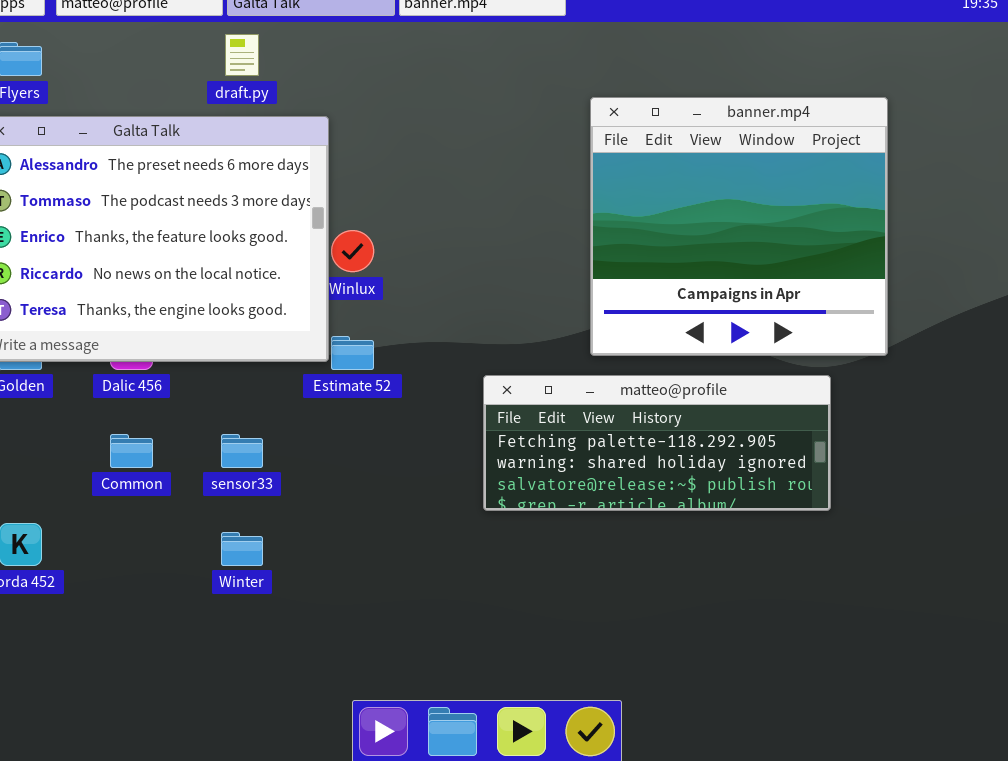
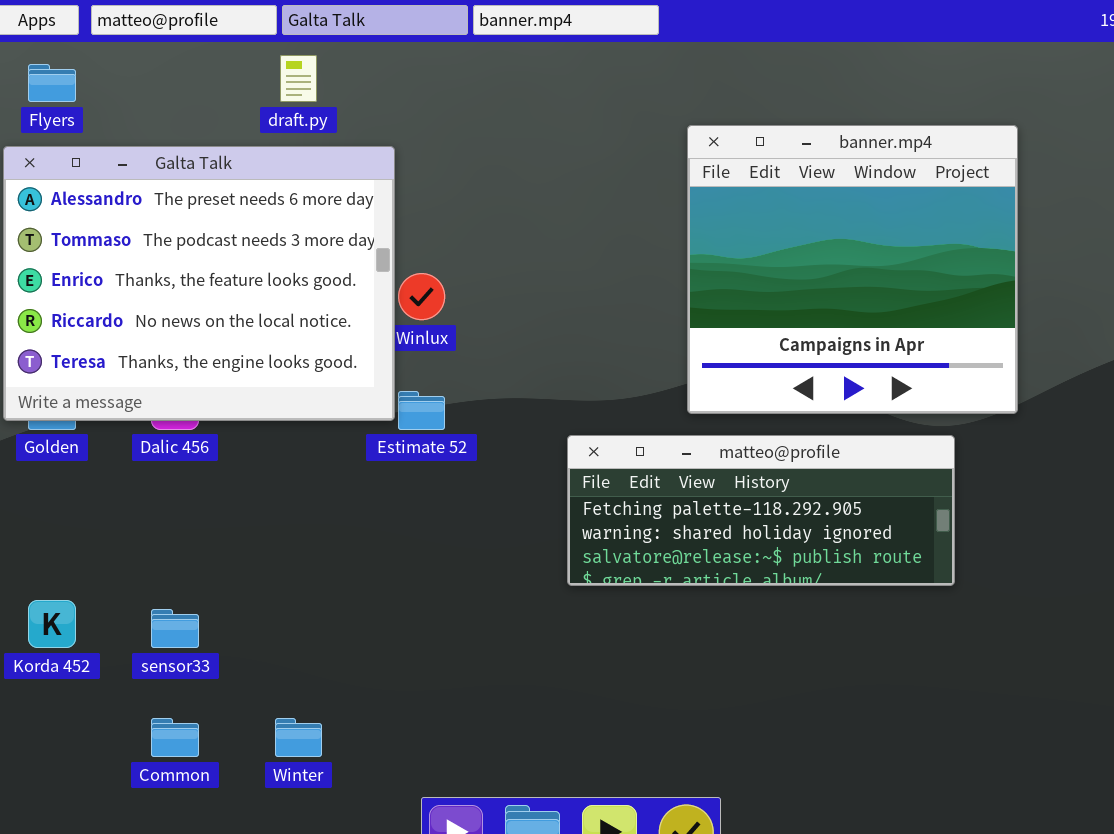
Common: [110,434,153,468] -> [151,718,199,757], moved
sensor33: [221,434,263,468] -> [151,609,199,648], moved
Winter: [221,532,263,566] -> [275,718,322,757], moved

